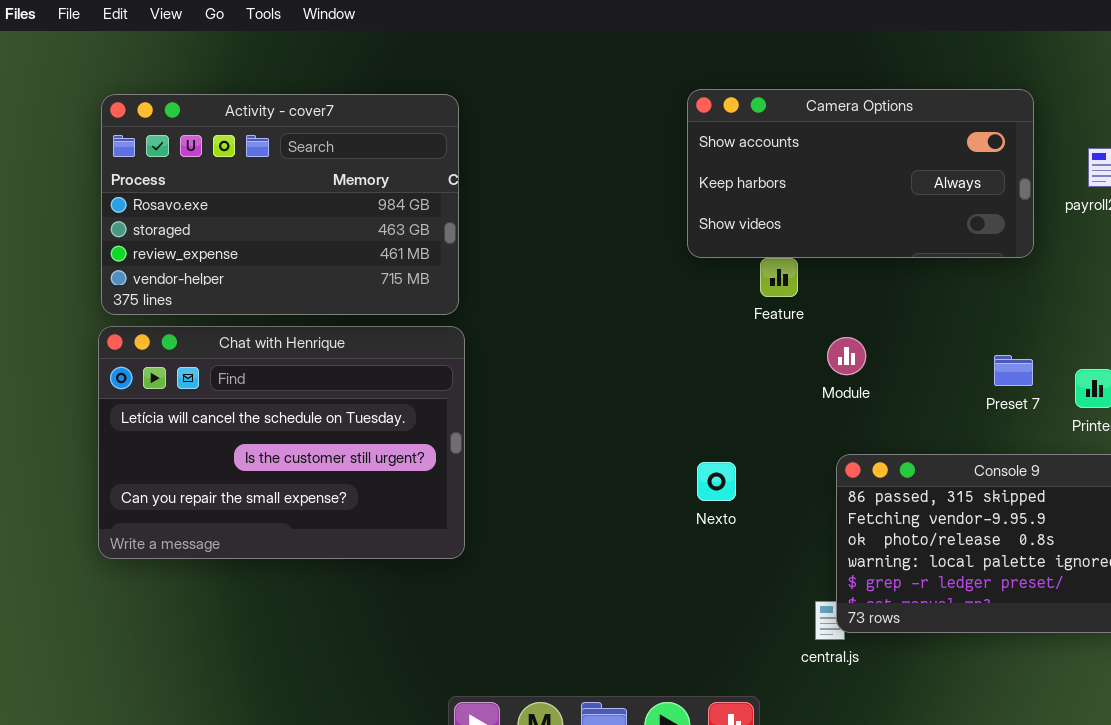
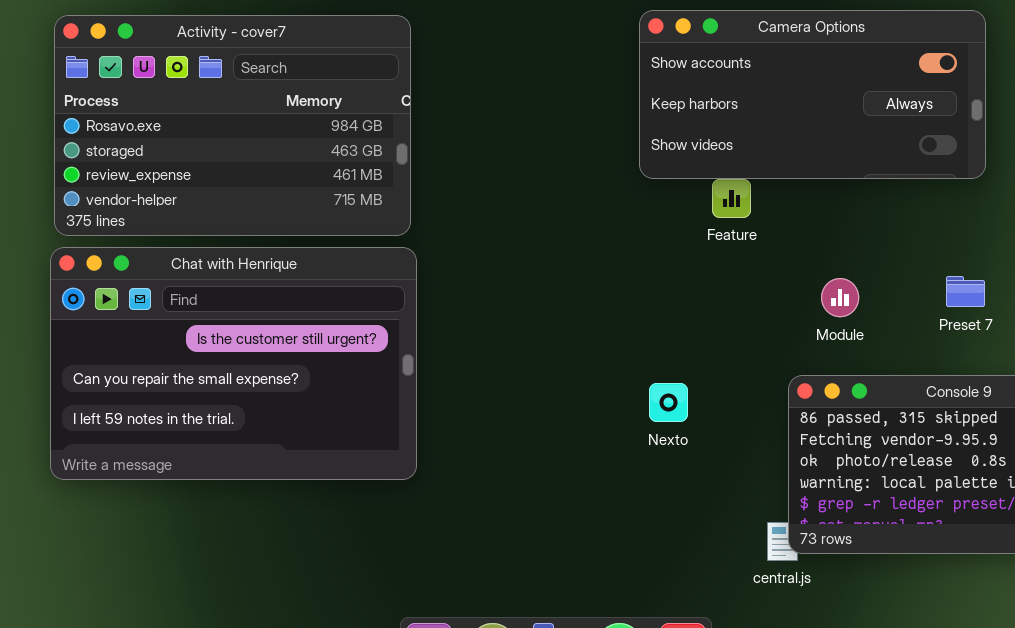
Chat with Henrique: [98,326,465,559] -> [50,247,417,480], scrolled down 1 row
Module: [827,337,866,375] -> [821,278,859,317], moved

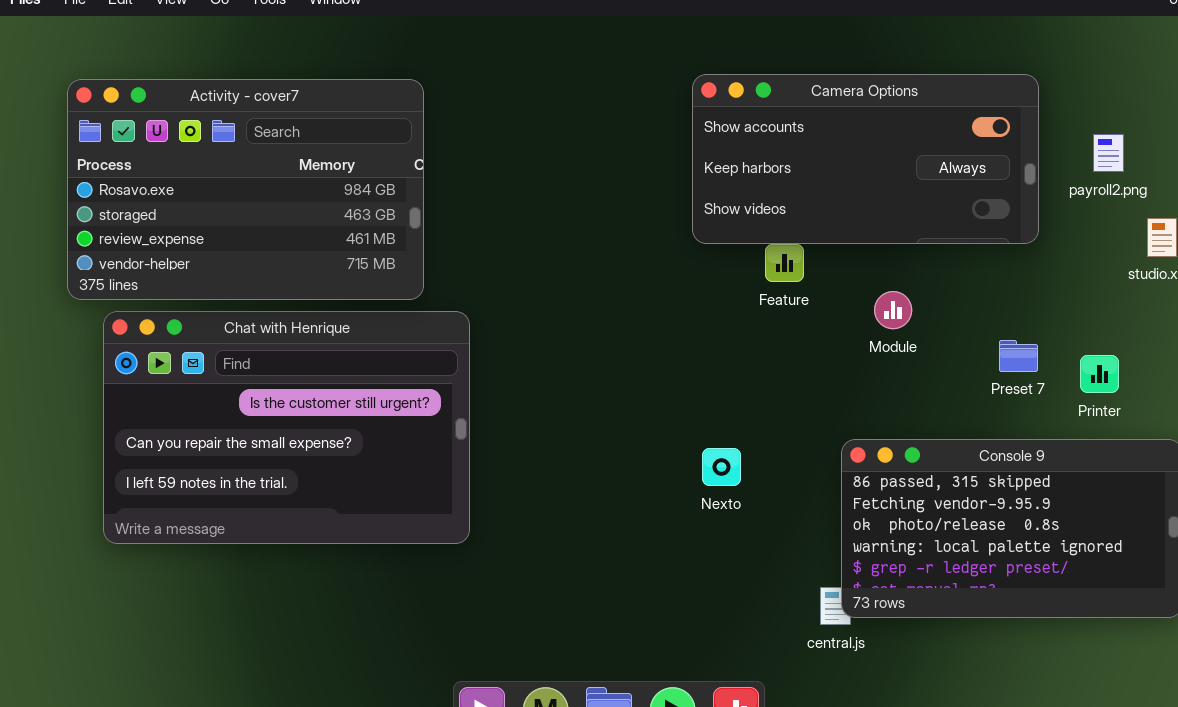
Activity - cover7: [54,15,411,236] -> [67,79,424,300], moved
Module: [821,278,859,317] -> [874,291,912,329], moved

